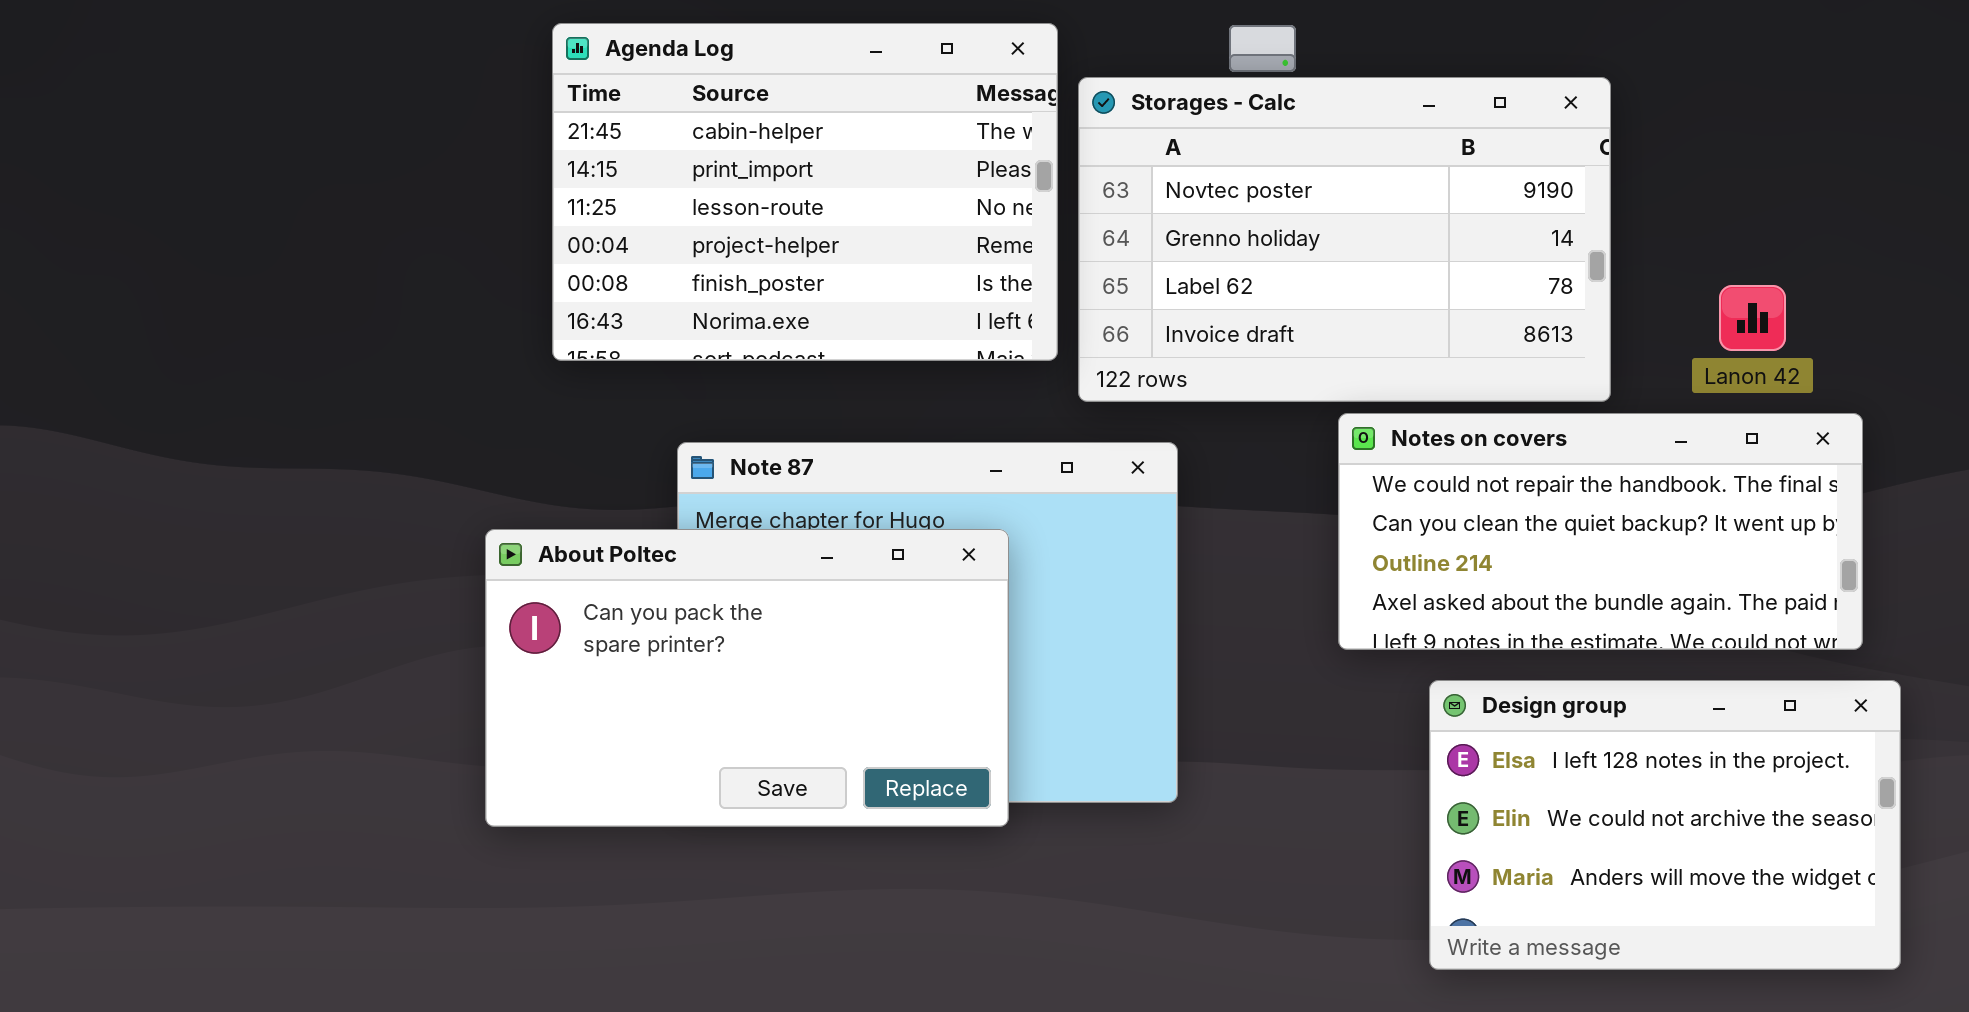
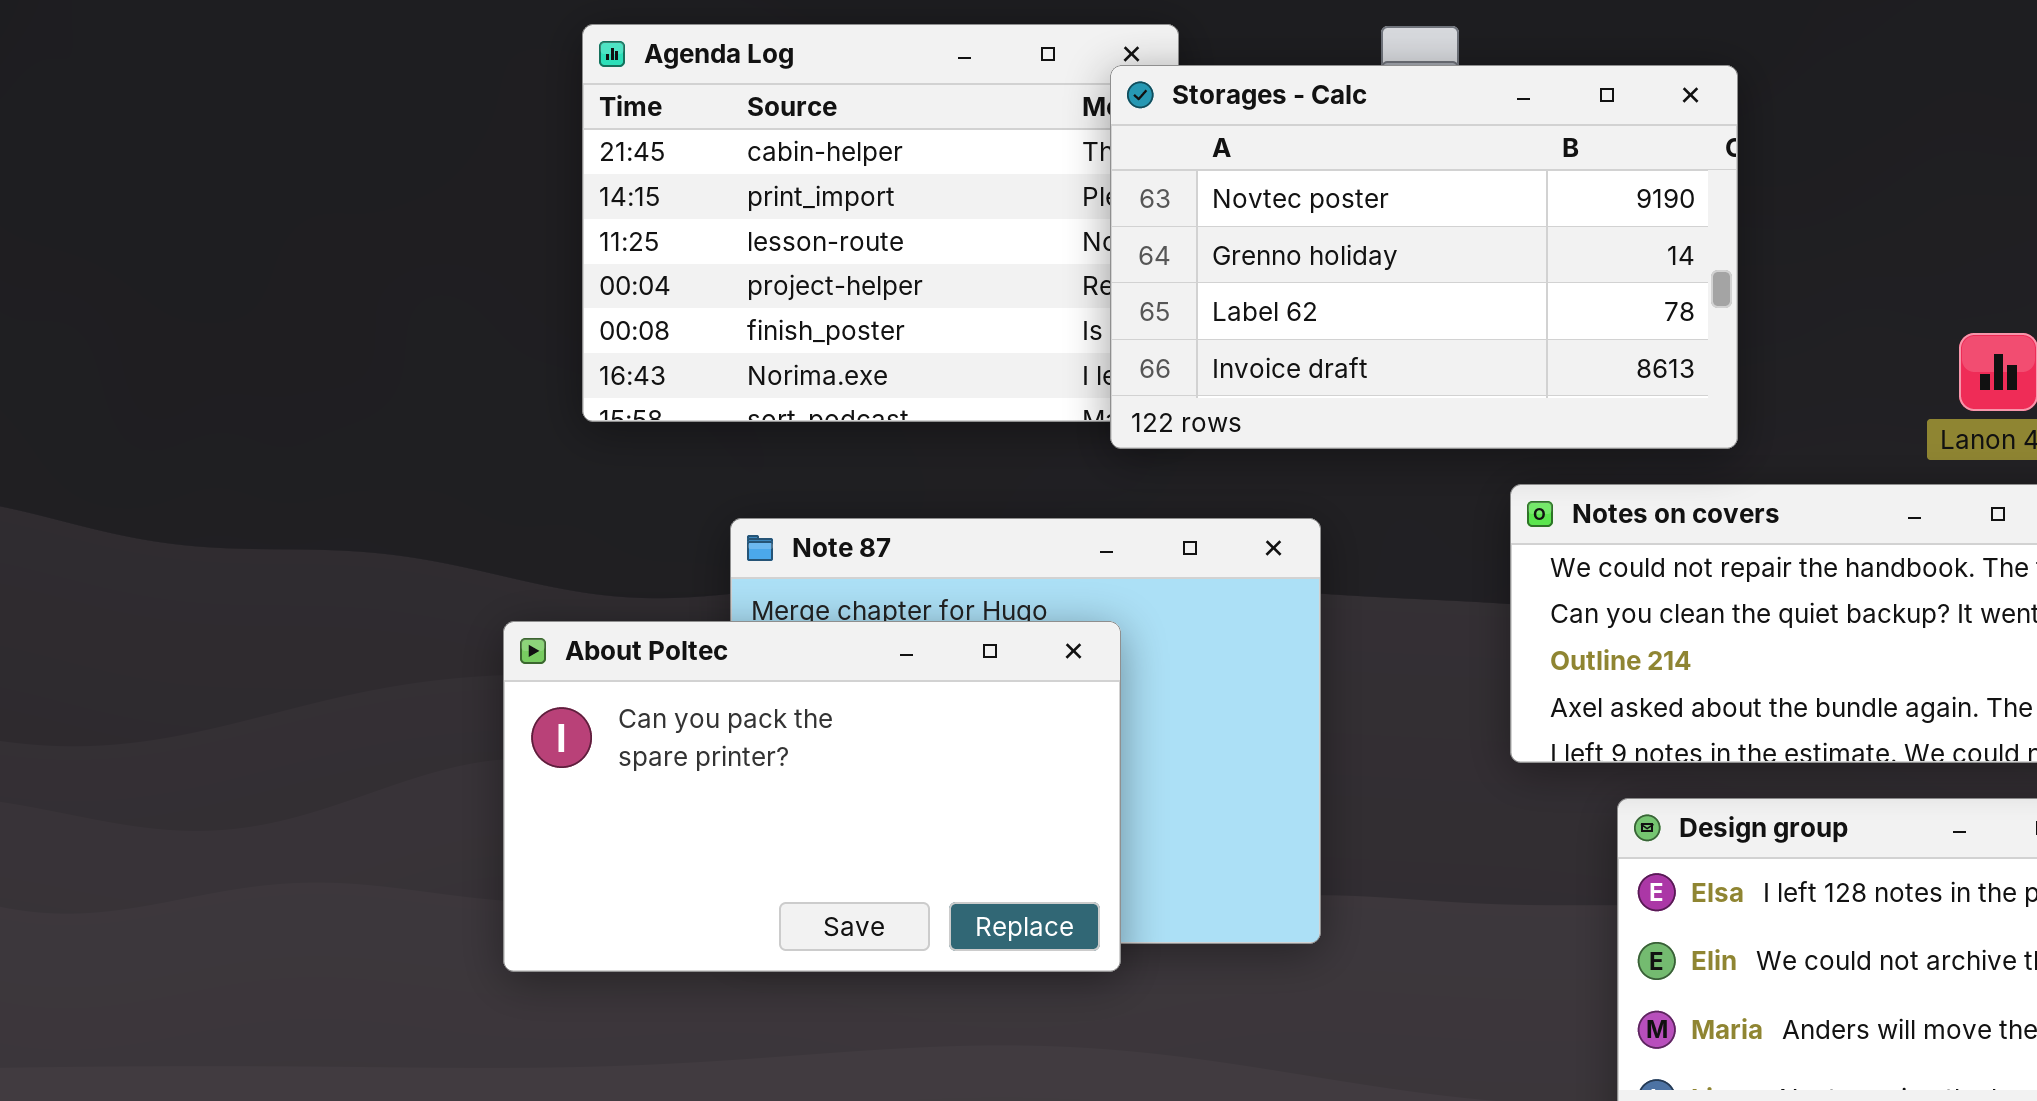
Storages - Calc: [1078,77,1611,402] -> [1110,65,1738,449], moved

